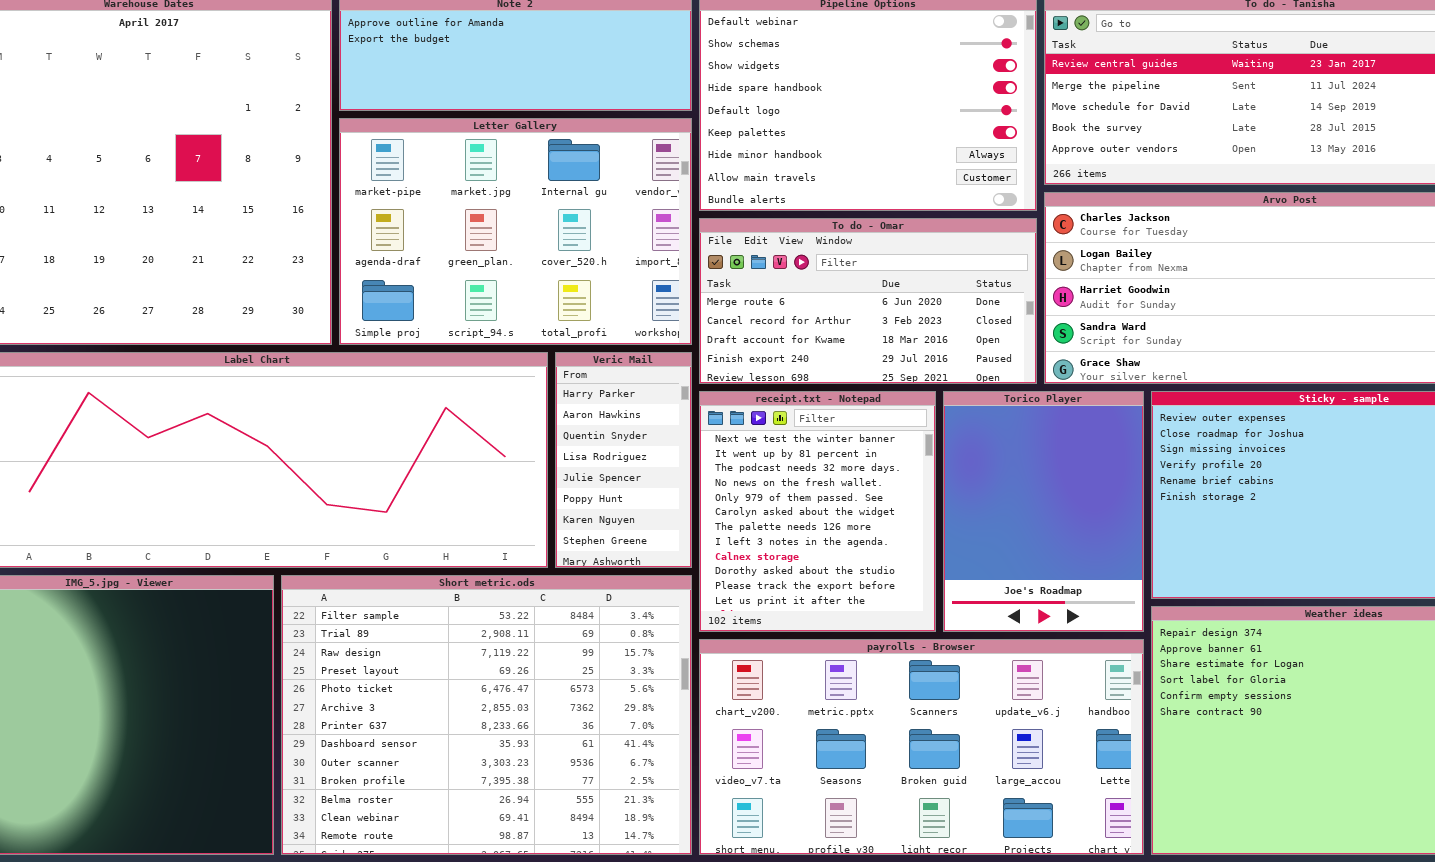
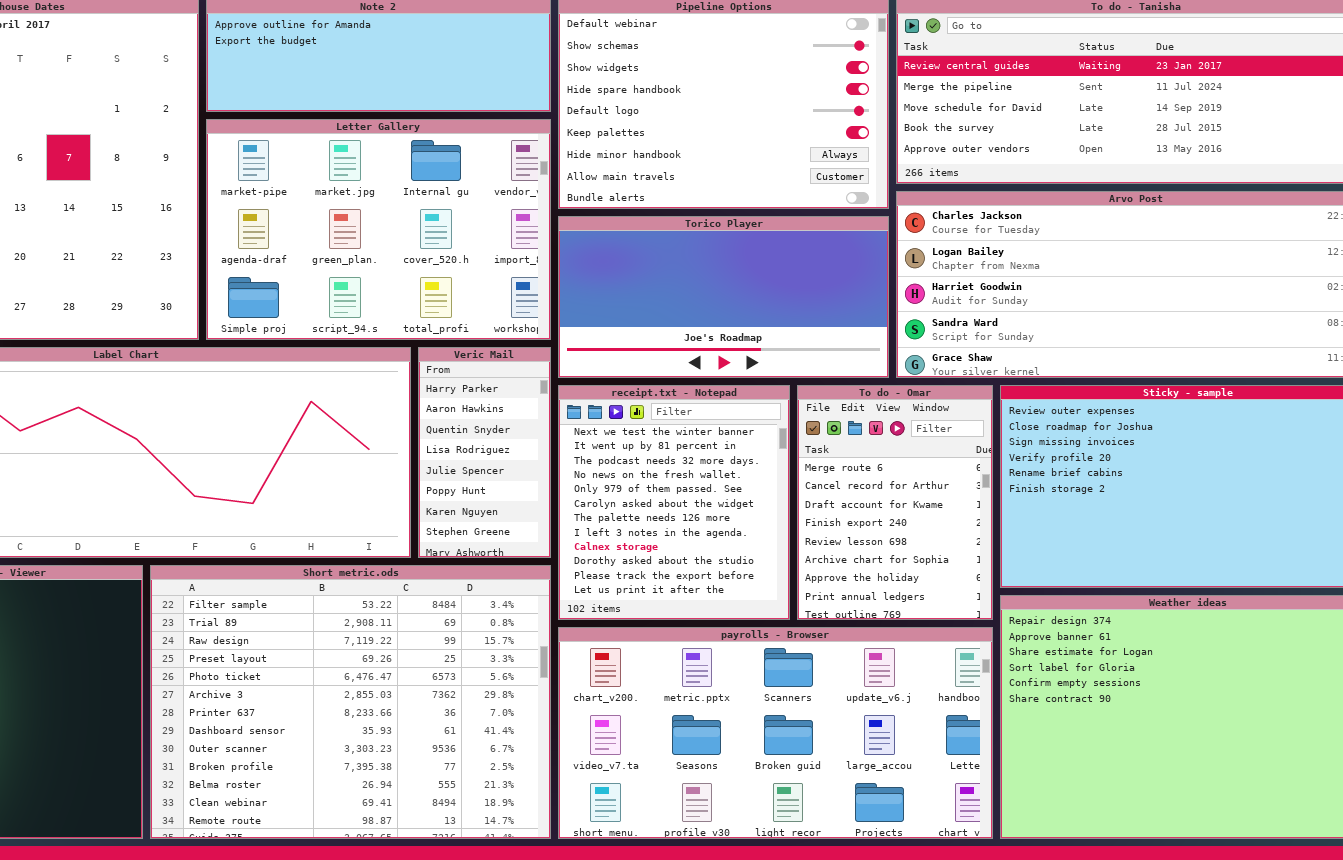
To do - Omar: [699,218,1037,384] -> [797,385,993,620], moved, resized
Torico Player: [943,391,1144,632] -> [558,216,889,378], moved, resized

